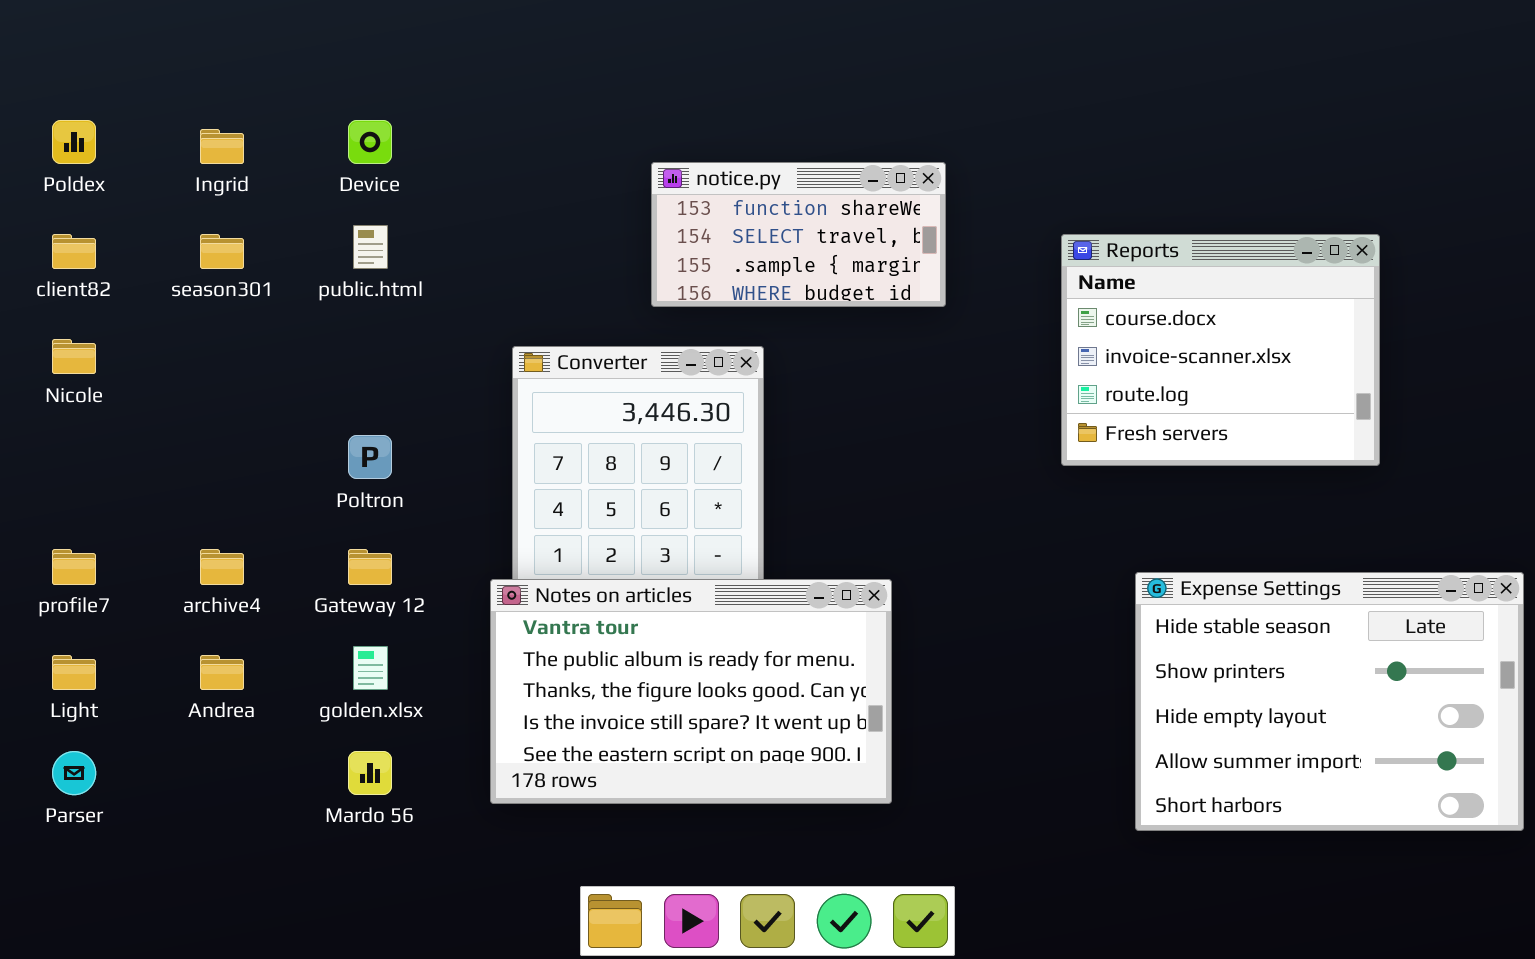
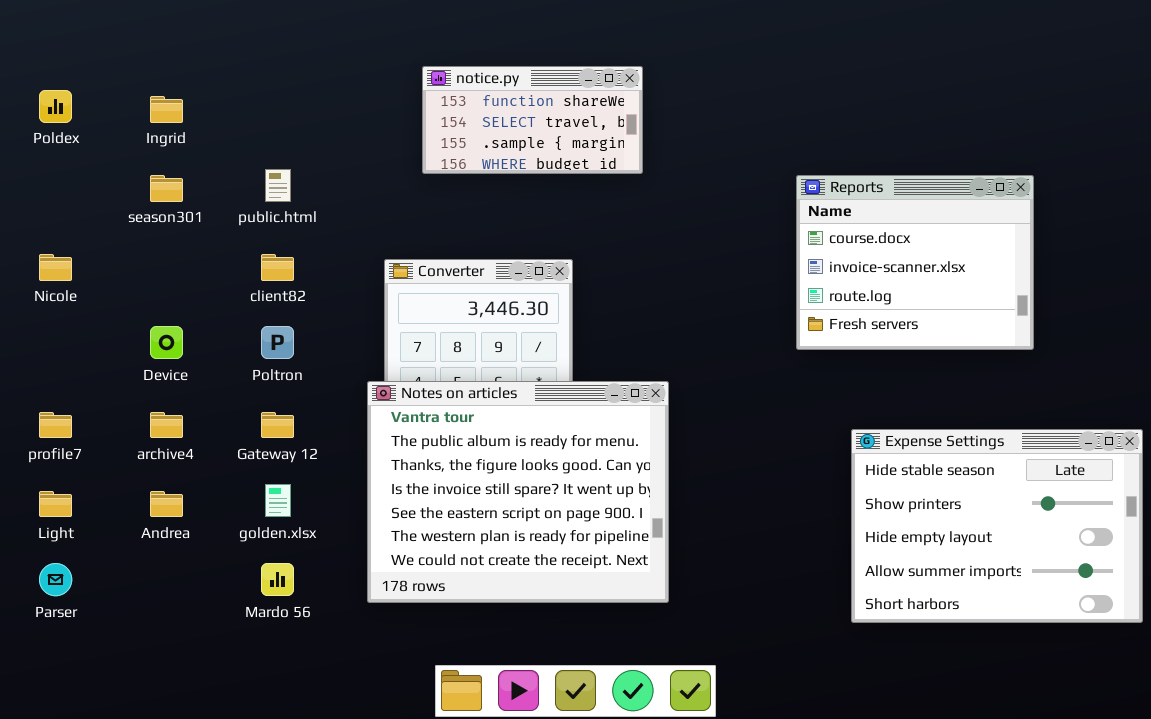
Device: [348,120,392,164] -> [150,326,183,359], moved
notice.py: [651,162,946,307] -> [422,66,643,174], moved
client82: [52,234,96,269] -> [261,254,294,281], moved
Notes on articles: [490,579,892,804] -> [367,381,669,603], resized

